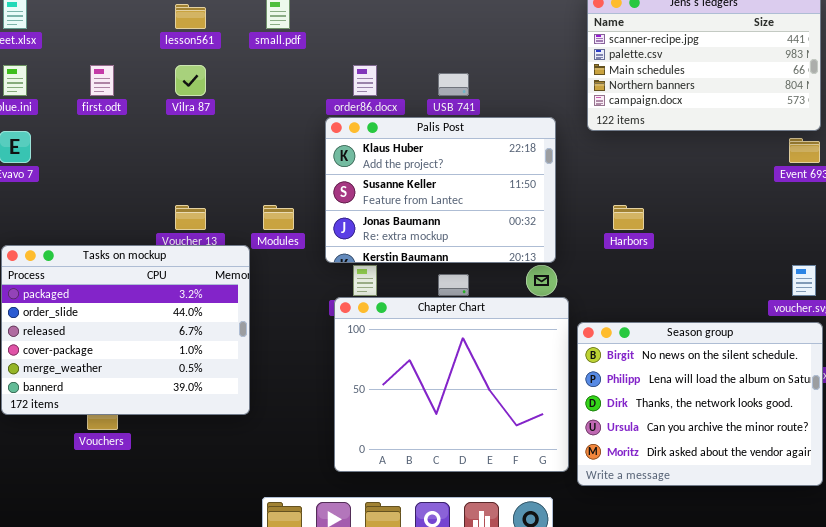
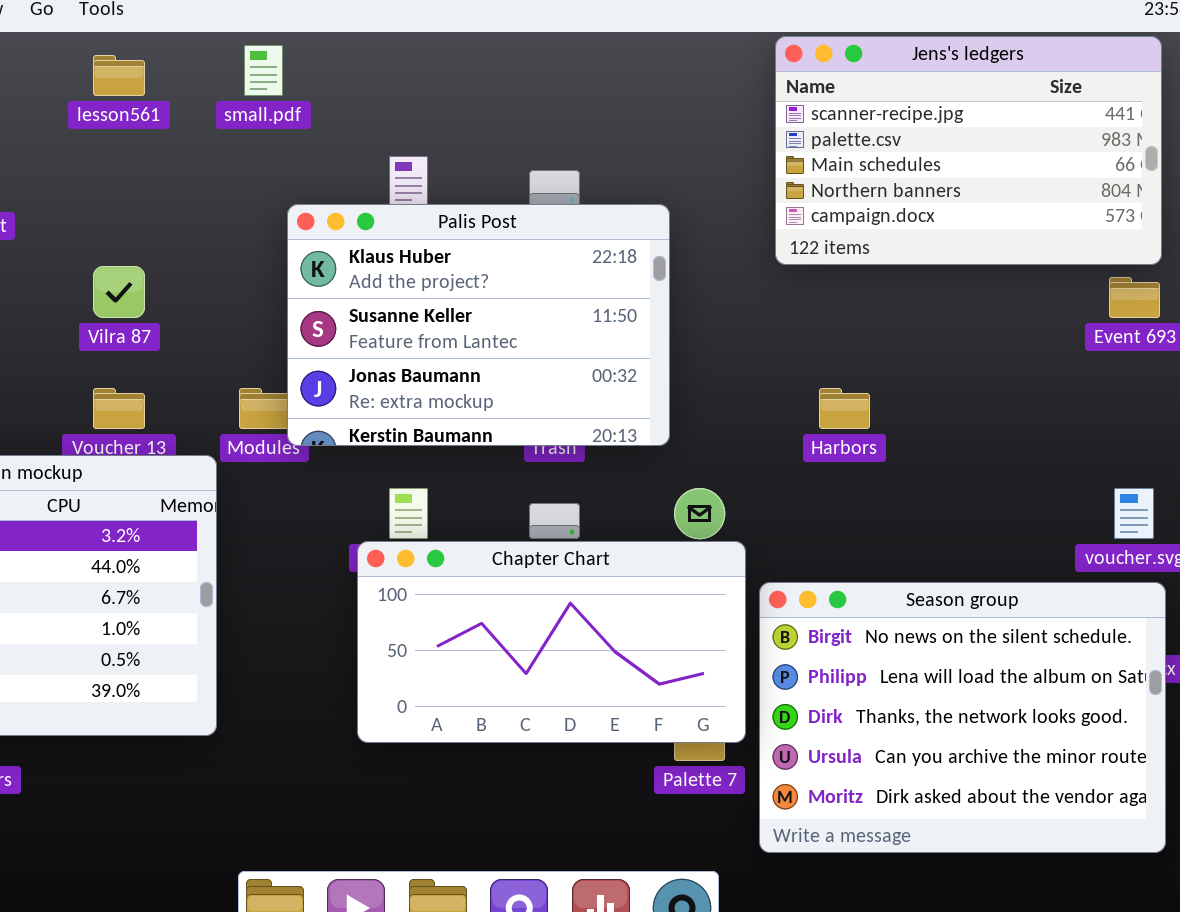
Vilra 87: [175,65,206,96] -> [93,266,145,318], moved
Palis Post: [325,117,556,263] -> [287,204,670,446], moved
Chapter Chart: [334,297,569,472] -> [357,541,746,743], resized

